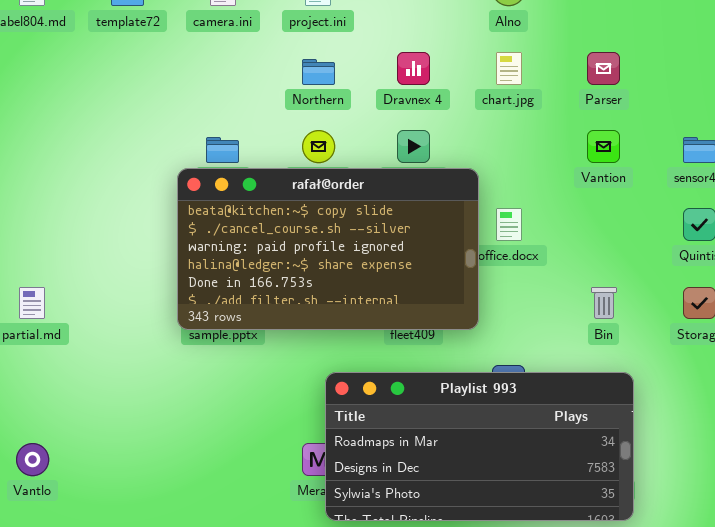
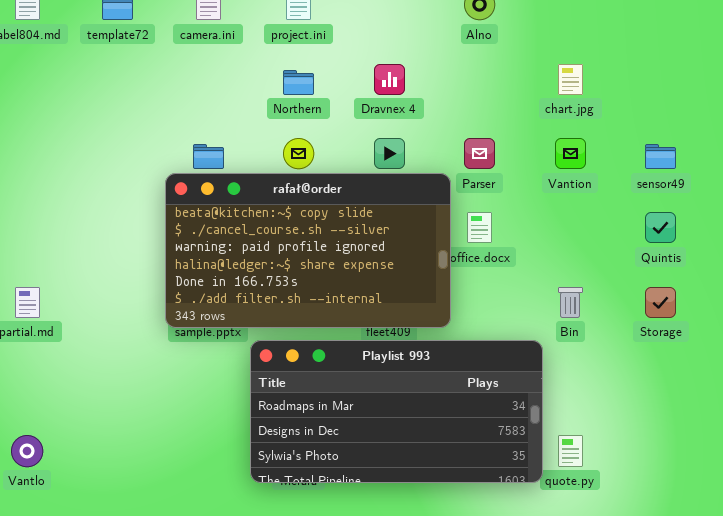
chart.jpg: [496,52,522,85] -> [558,64,583,95], moved
Parser: [587,52,620,85] -> [464,138,495,169], moved
Playlist 993: [325,372,634,521] -> [250,340,543,483], moved

